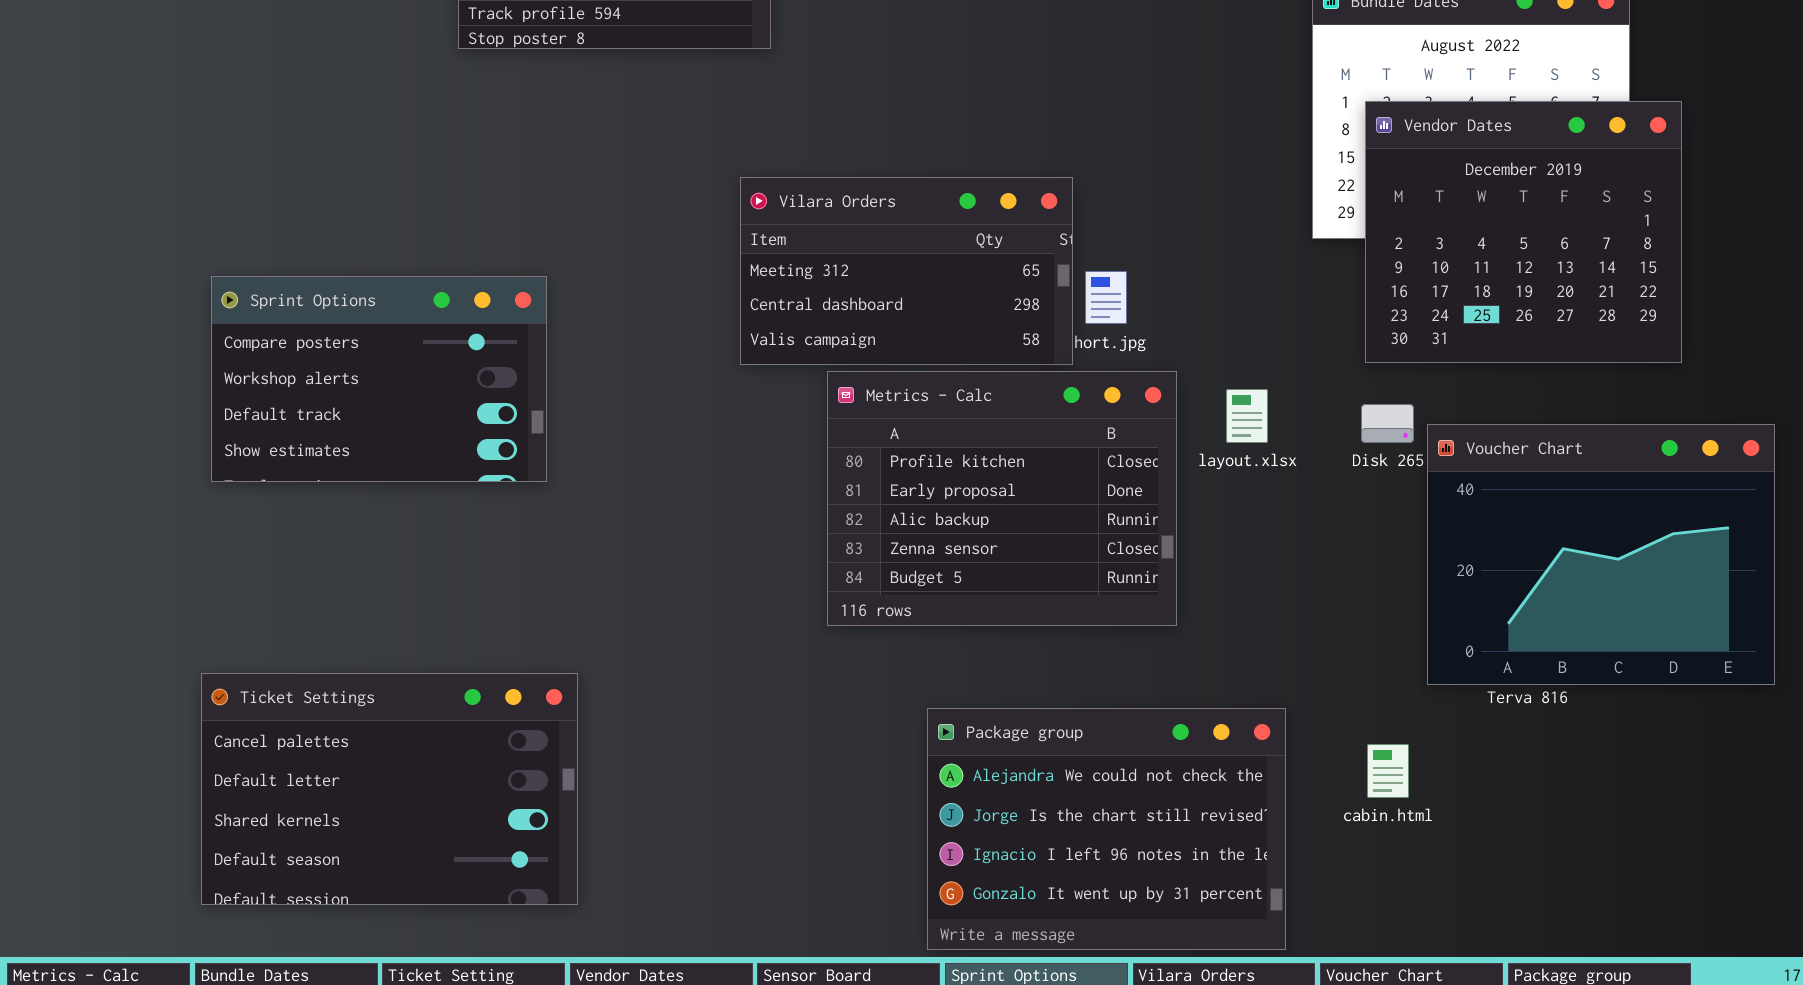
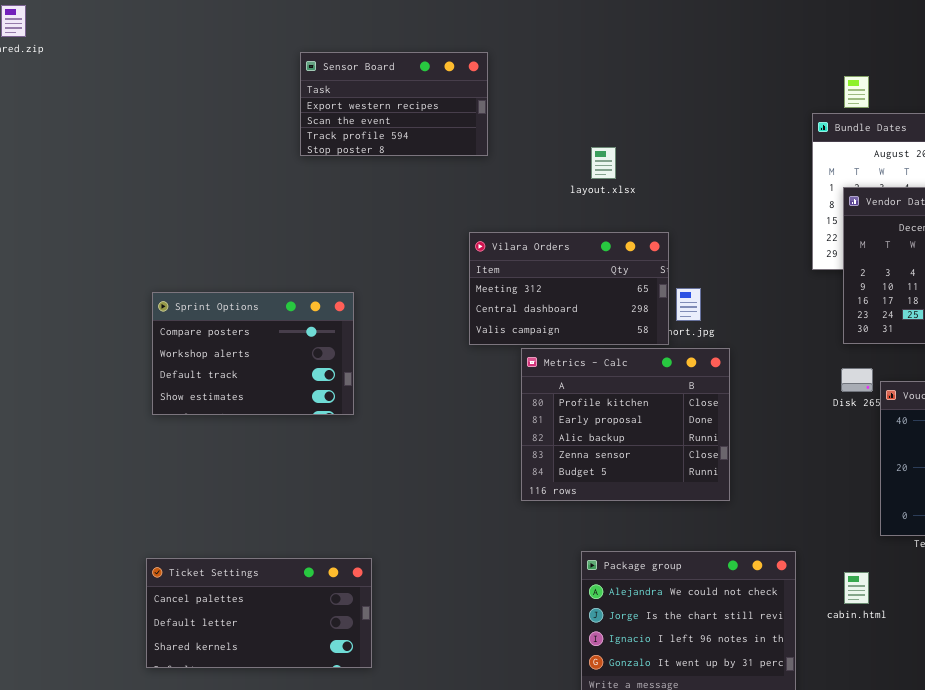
layout.xlsx: [1226,389,1268,443] -> [591,147,616,179], moved
Ticket Settings: [201,673,578,905] -> [146,558,372,668], resized

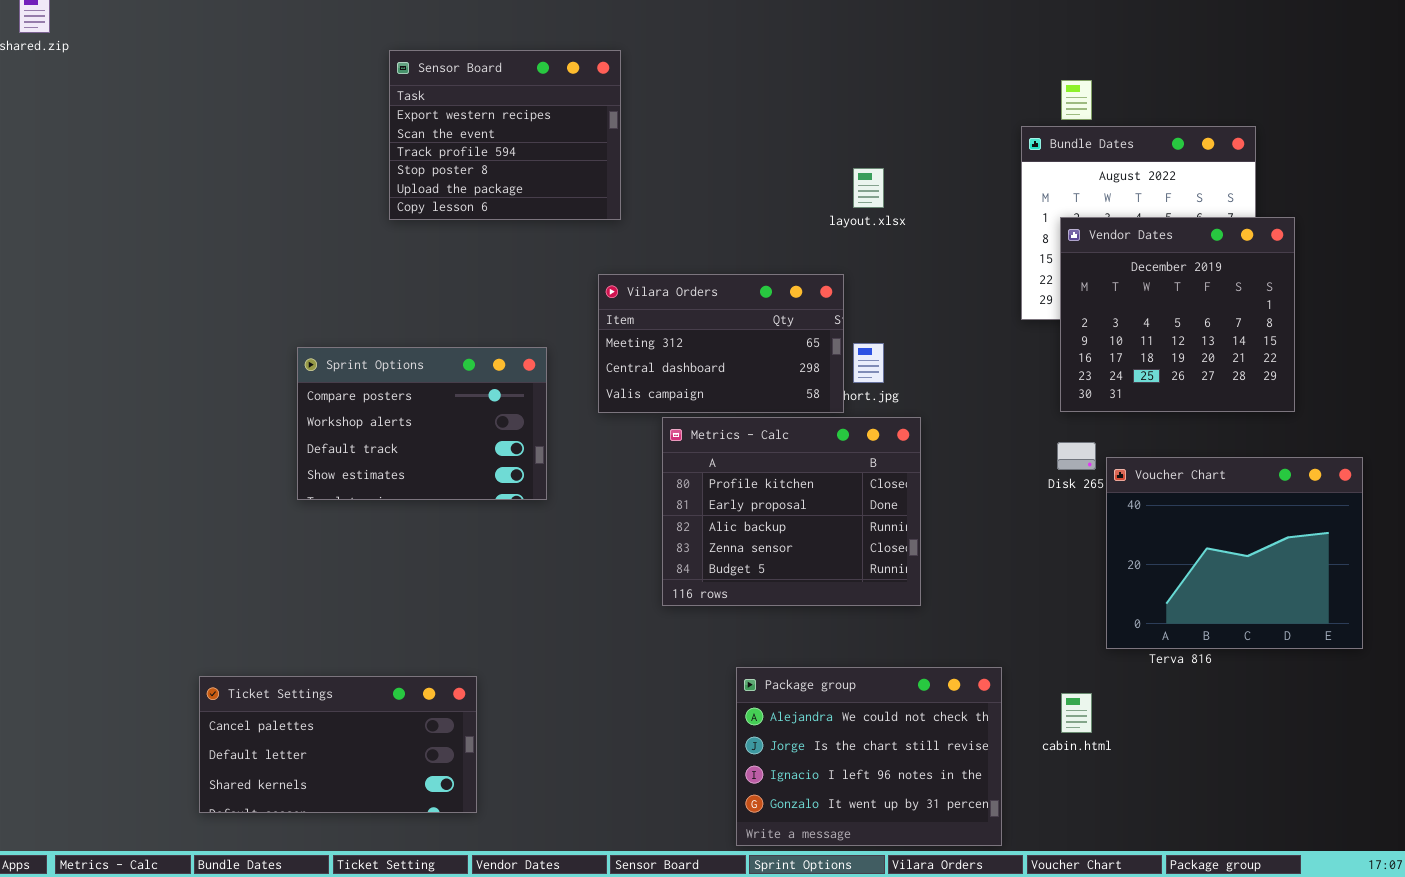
Sensor Board: [300,52,488,156] -> [389,50,621,220], resized
layout.xlsx: [591,147,616,179] -> [853,168,884,208], moved
Sprint Options: [152,292,354,415] -> [297,347,547,500], moved

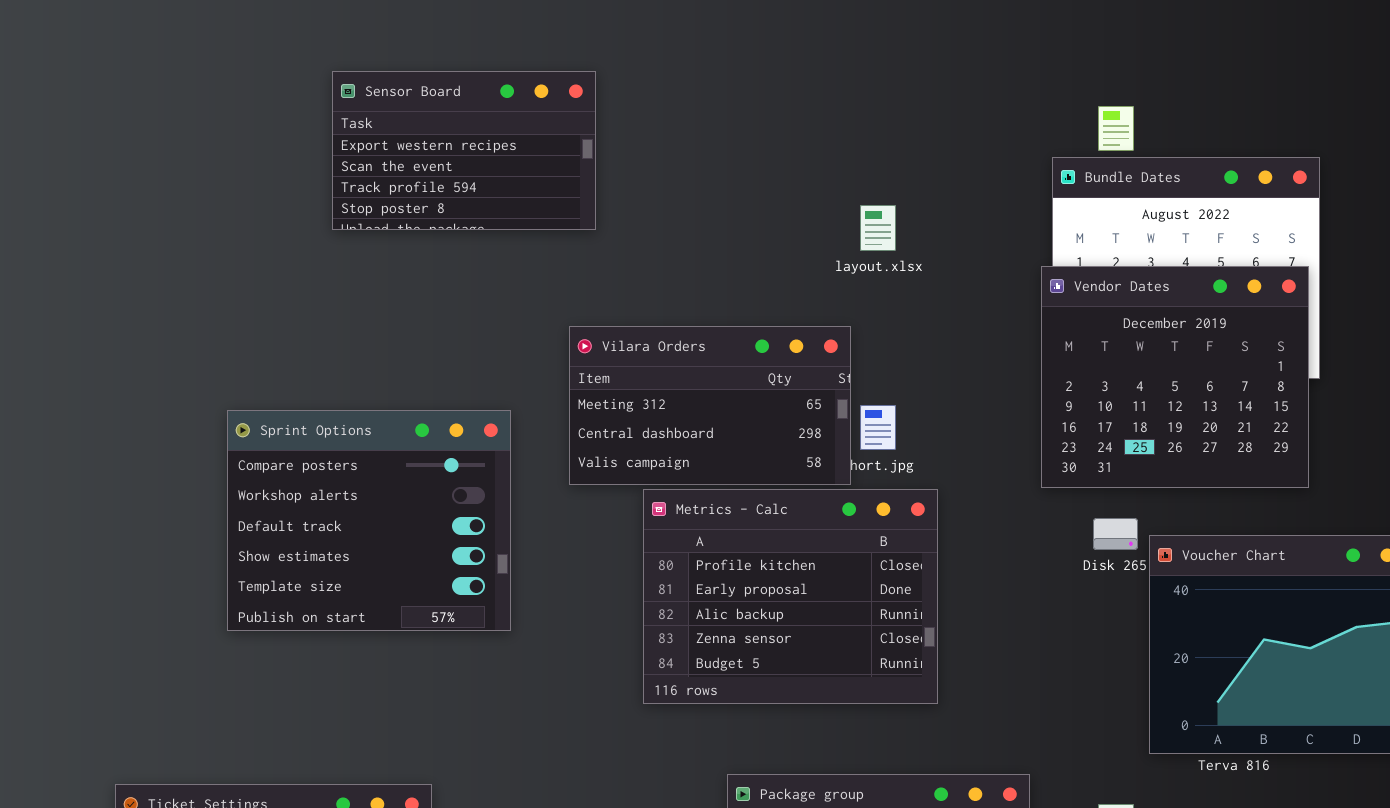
Sensor Board: [389,50,621,220] -> [332,71,596,230], resized
Vendor Dates: [1060,217,1295,412] -> [1041,266,1309,488], moved
Sprint Options: [297,347,547,500] -> [227,410,511,631], resized

